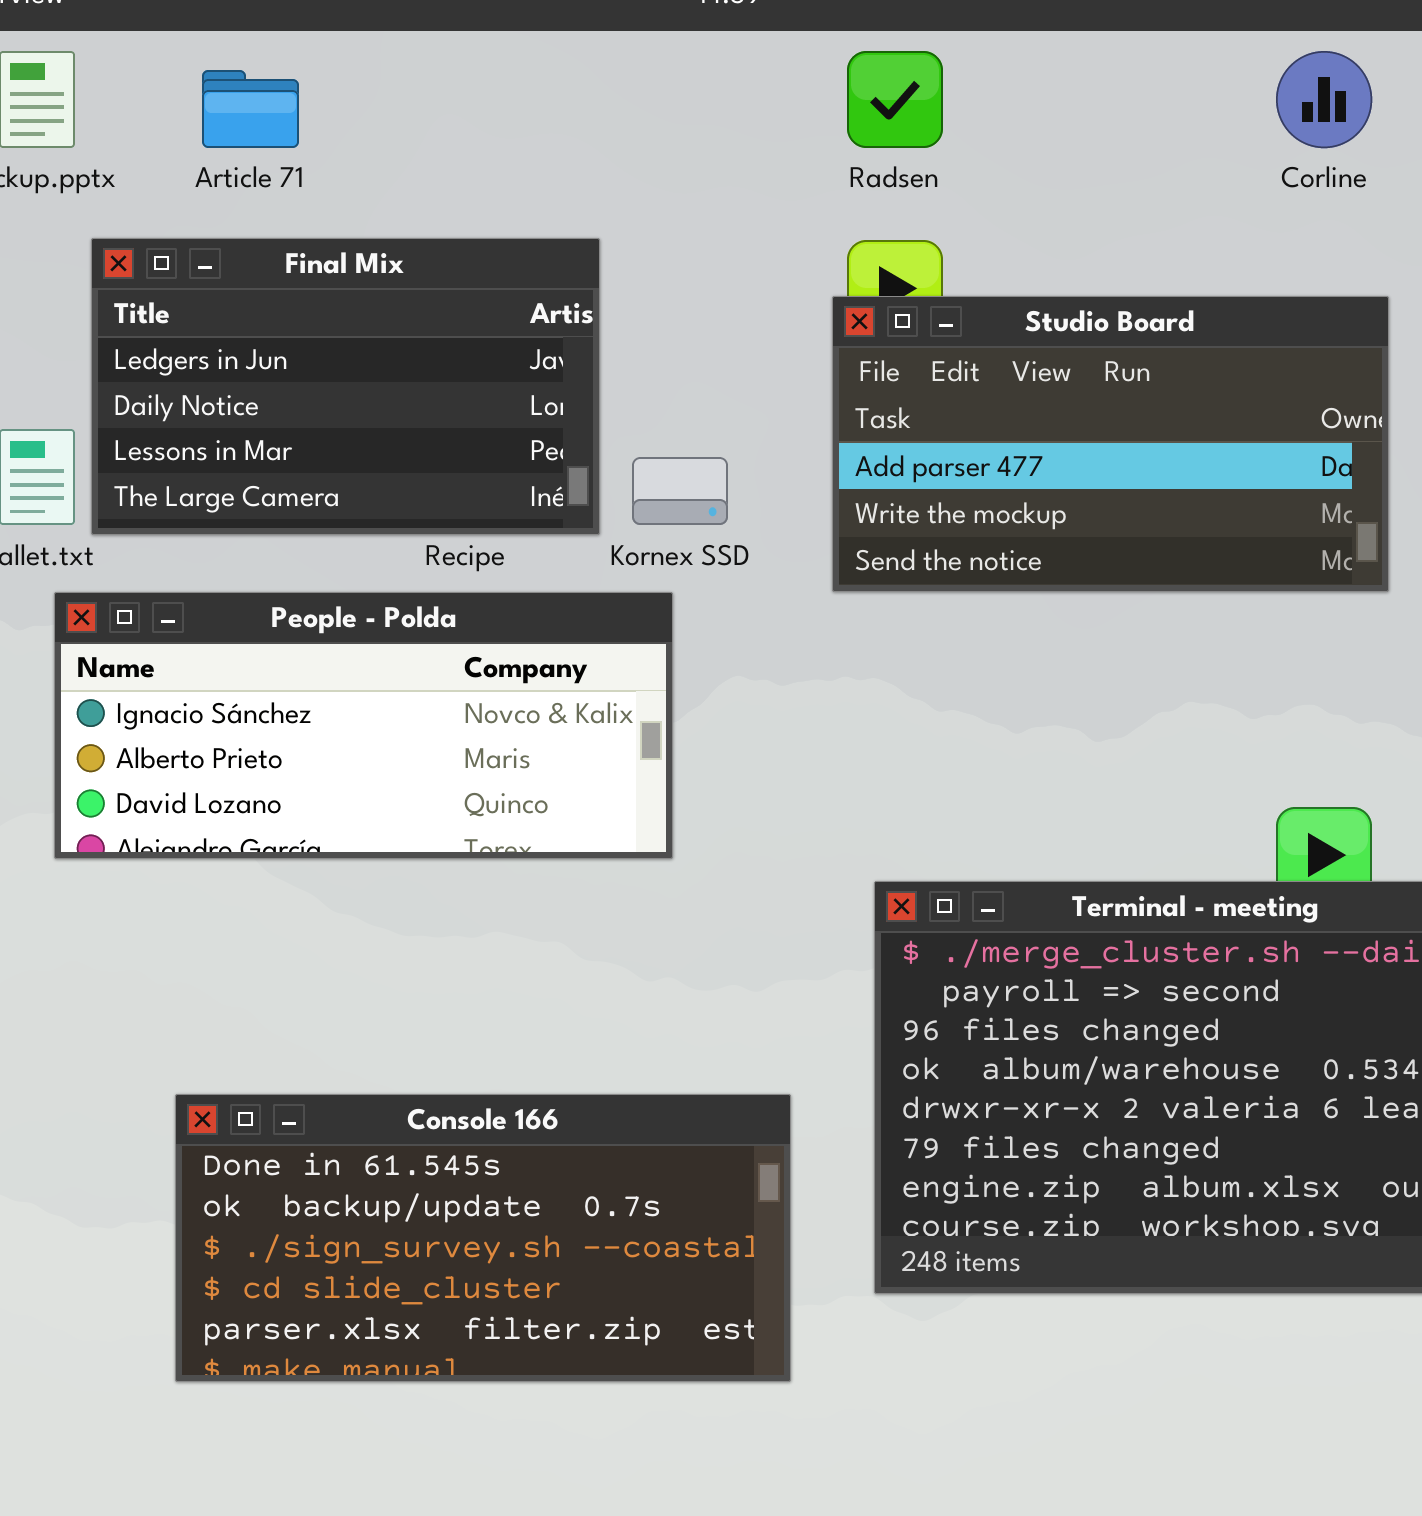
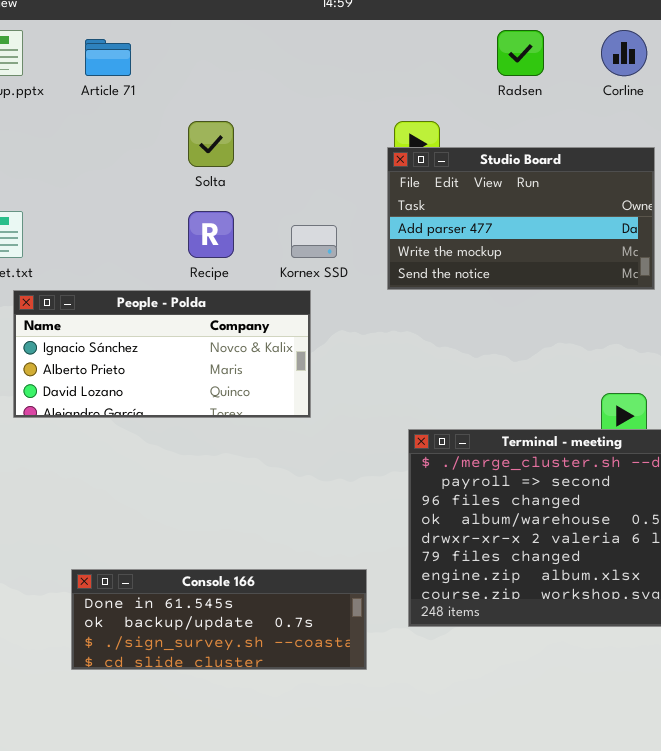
Radsen: [847,51,943,148] -> [497,30,544,76], moved
Final Mix: [91,238,600,535] -> none, closed
Console 166: [175,1094,791,1382] -> [71,569,367,670], resized

